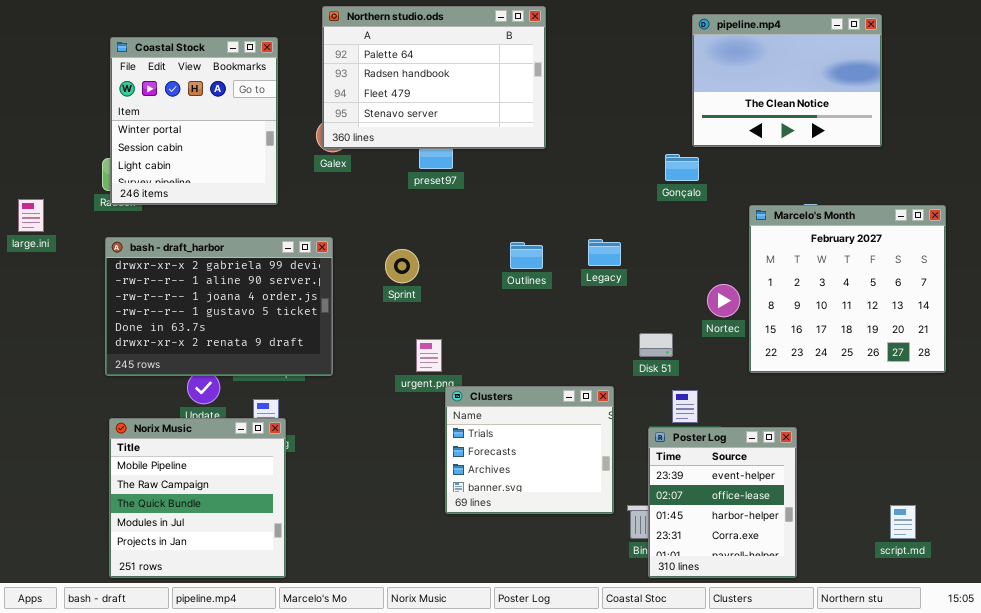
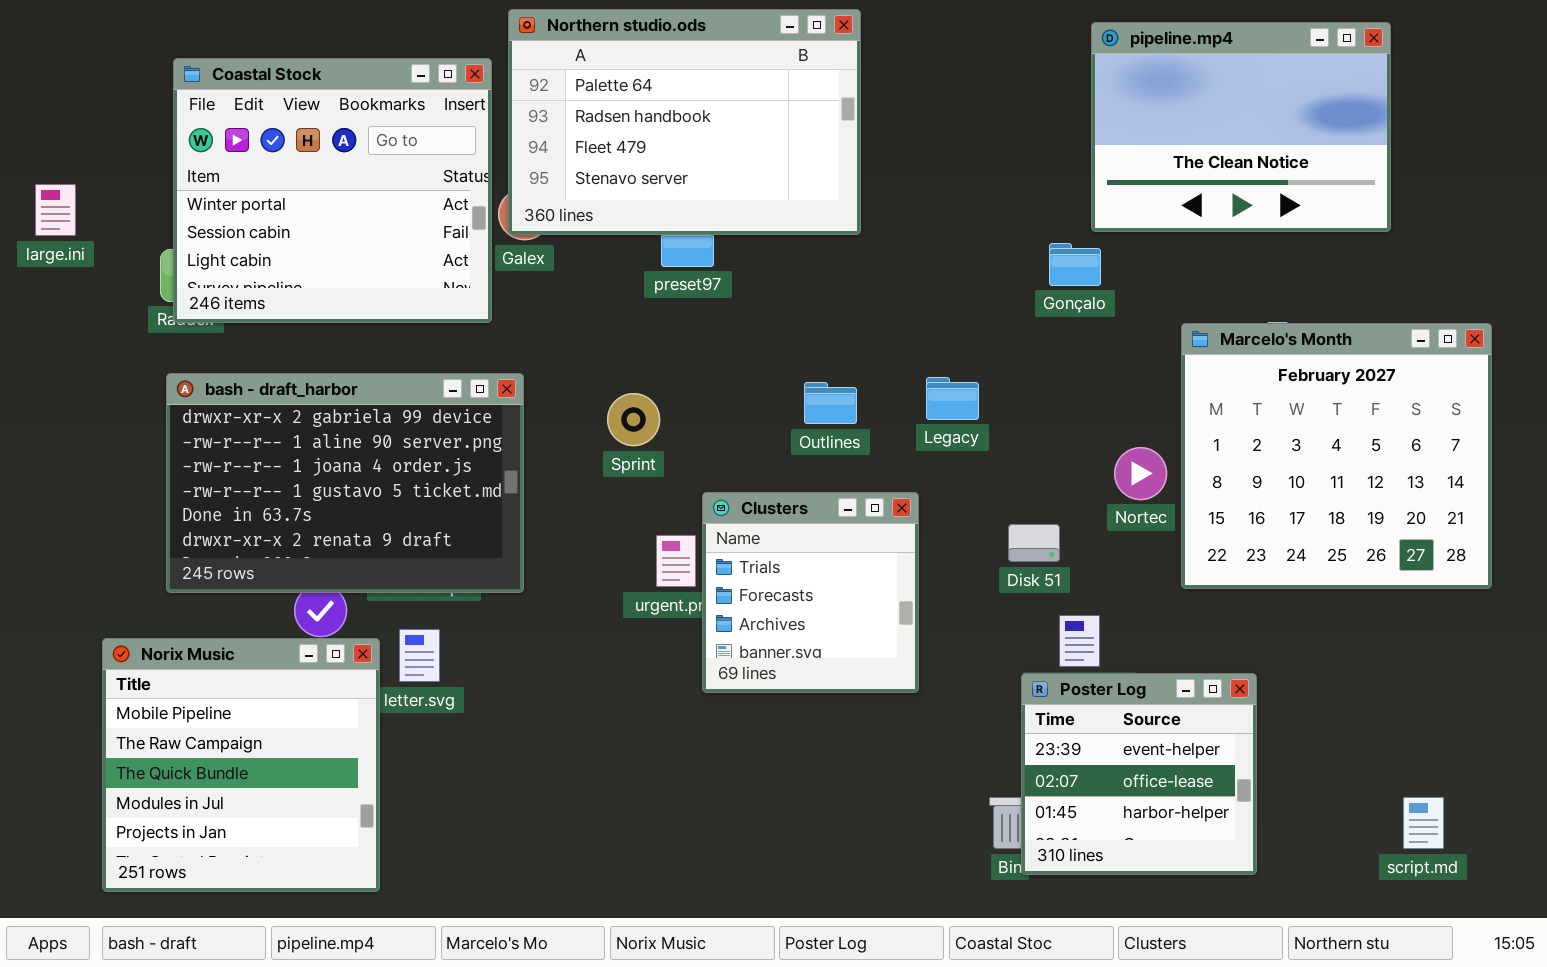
Coastal Stock: [110,37,278,205] -> [173,58,492,323], resized
large.ini: [18,199,44,232] -> [35,184,76,236], moved
Clusters: [445,386,614,514] -> [702,492,919,693], moved, resized
Norix Music: [109,418,286,578] -> [102,638,380,892], moved
Poster Log: [648,427,797,578] -> [1021,673,1257,875], resized

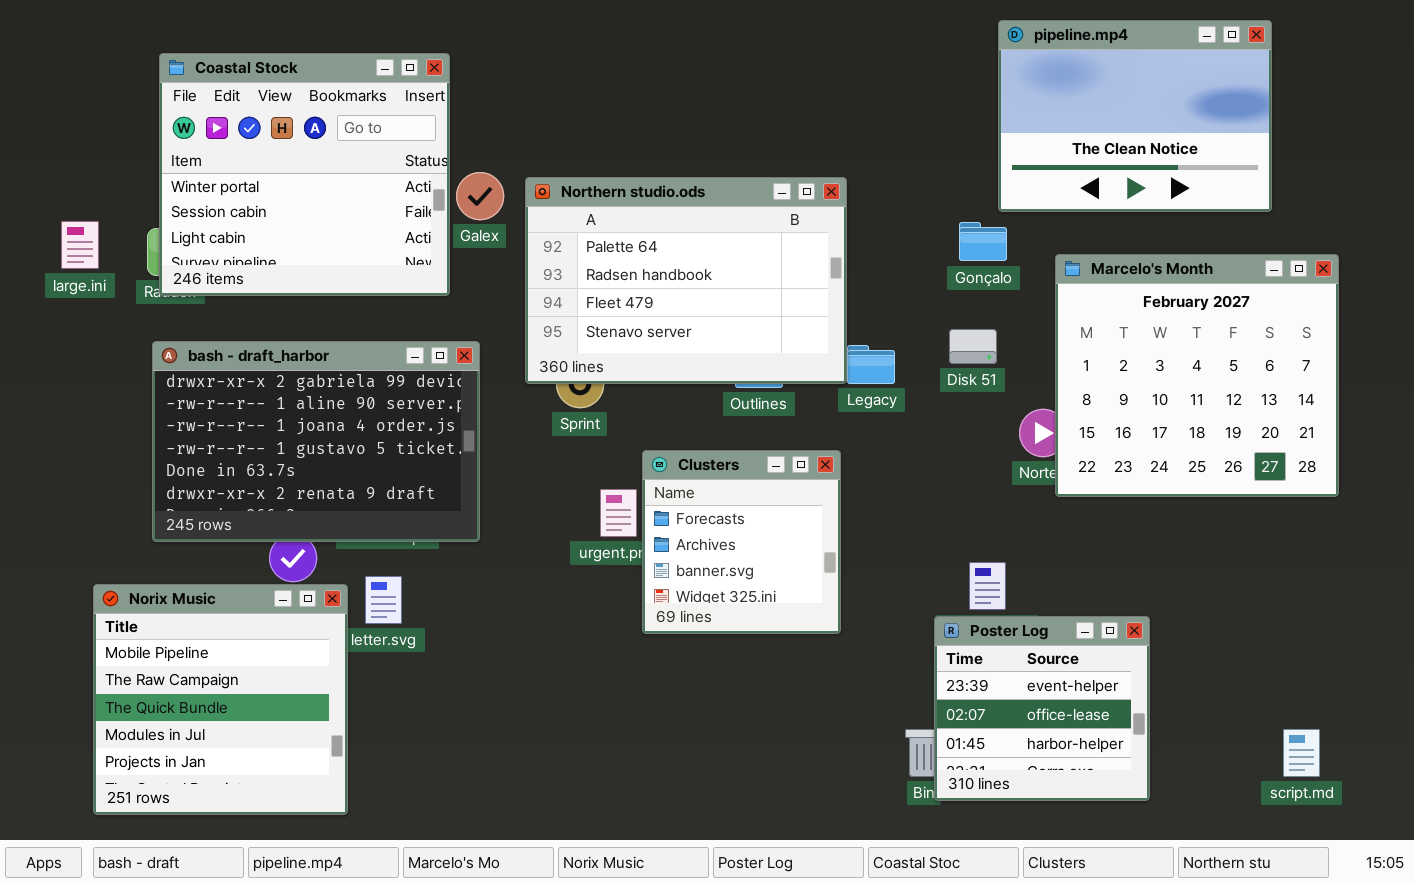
Northern studio.ods: [508,9,861,235] -> [525,177,847,384], moved
large.ini: [35,184,76,236] -> [61,221,99,269], moved
Marcelo's Month: [1181,323,1492,589] -> [1055,254,1339,497], moved
Clusters: [702,492,919,693] -> [642,450,841,634], scrolled down 1 row
Disk 51: [1008,524,1060,562] -> [949,329,997,364], moved

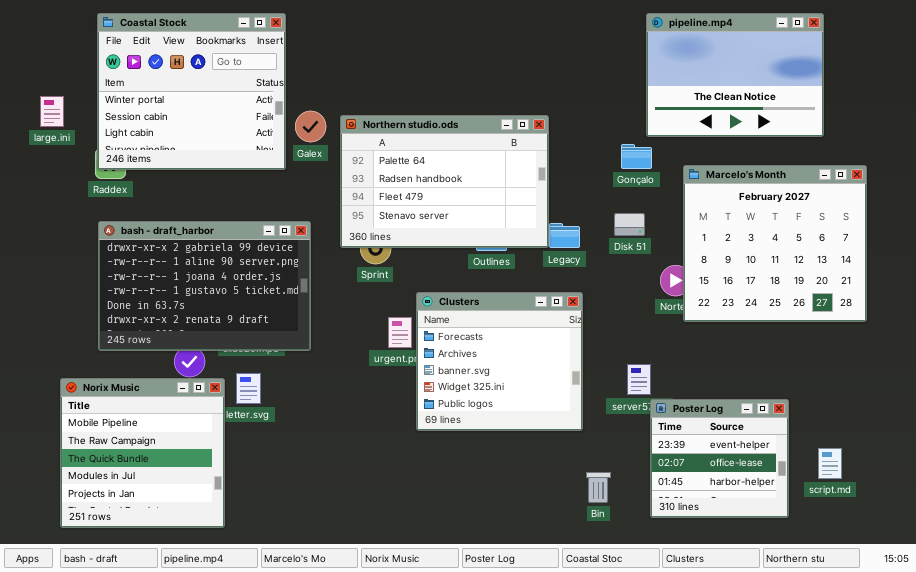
Coastal Stock: [159,53,450,296] -> [97,13,286,170], moved
large.ini: [61,221,99,269] -> [40,96,64,127], moved
Clusters: [642,450,841,634] -> [416,292,583,431], resized
Poster Log: [934,616,1150,801] -> [650,399,789,518], moved
script.md: [1283,729,1320,777] -> [818,448,842,479], moved

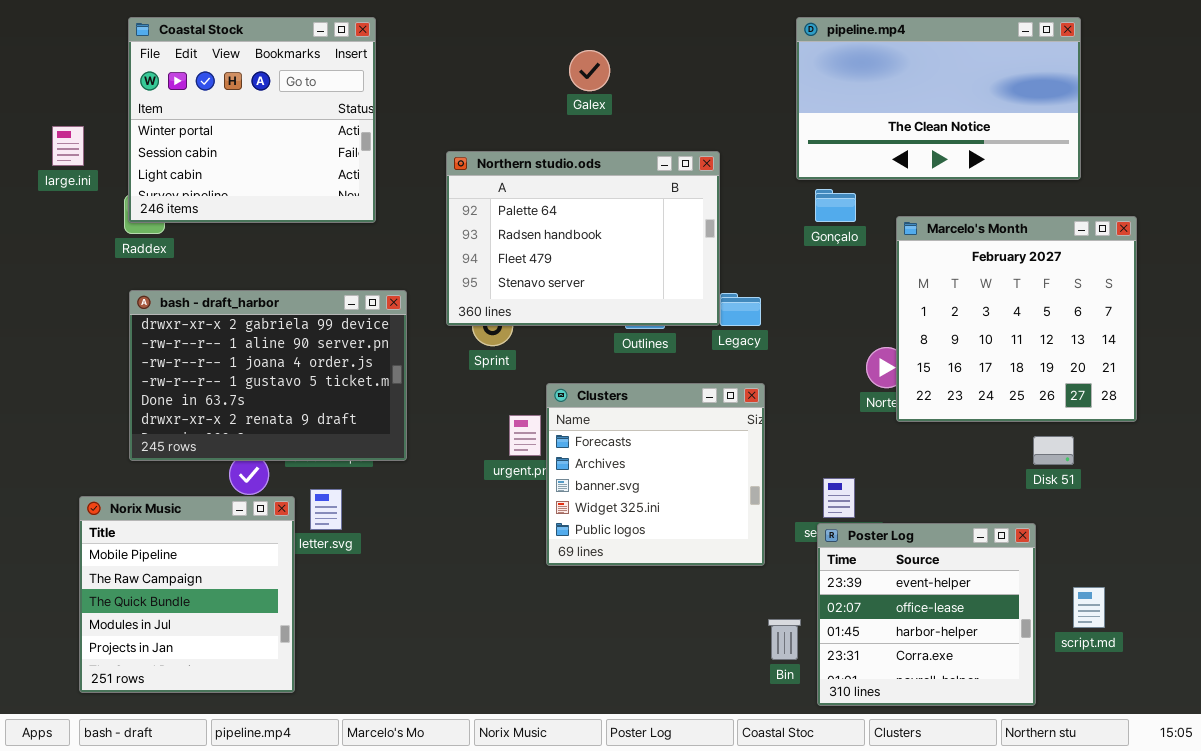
pipeline.mp4: [646,13,824,137] -> [796,17,1081,180], resized
Galex: [295,111,326,142] -> [569,50,610,91], moved
Disk 51: [614,213,645,236] -> [1033,436,1074,465], moved
Poster Log: [650,399,789,518] -> [817,523,1036,706], resized

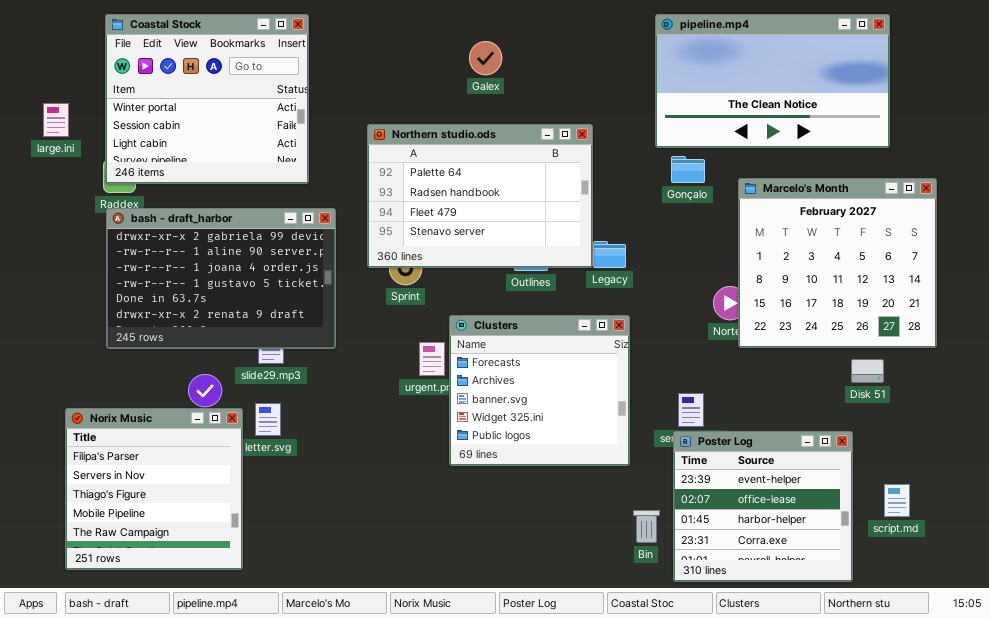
bash - draft_harbor: [129,290,407,461] -> [106,208,336,349], moved
Norix Music: [79,496,295,693] -> [65,408,243,570], scrolled up 3 rows

